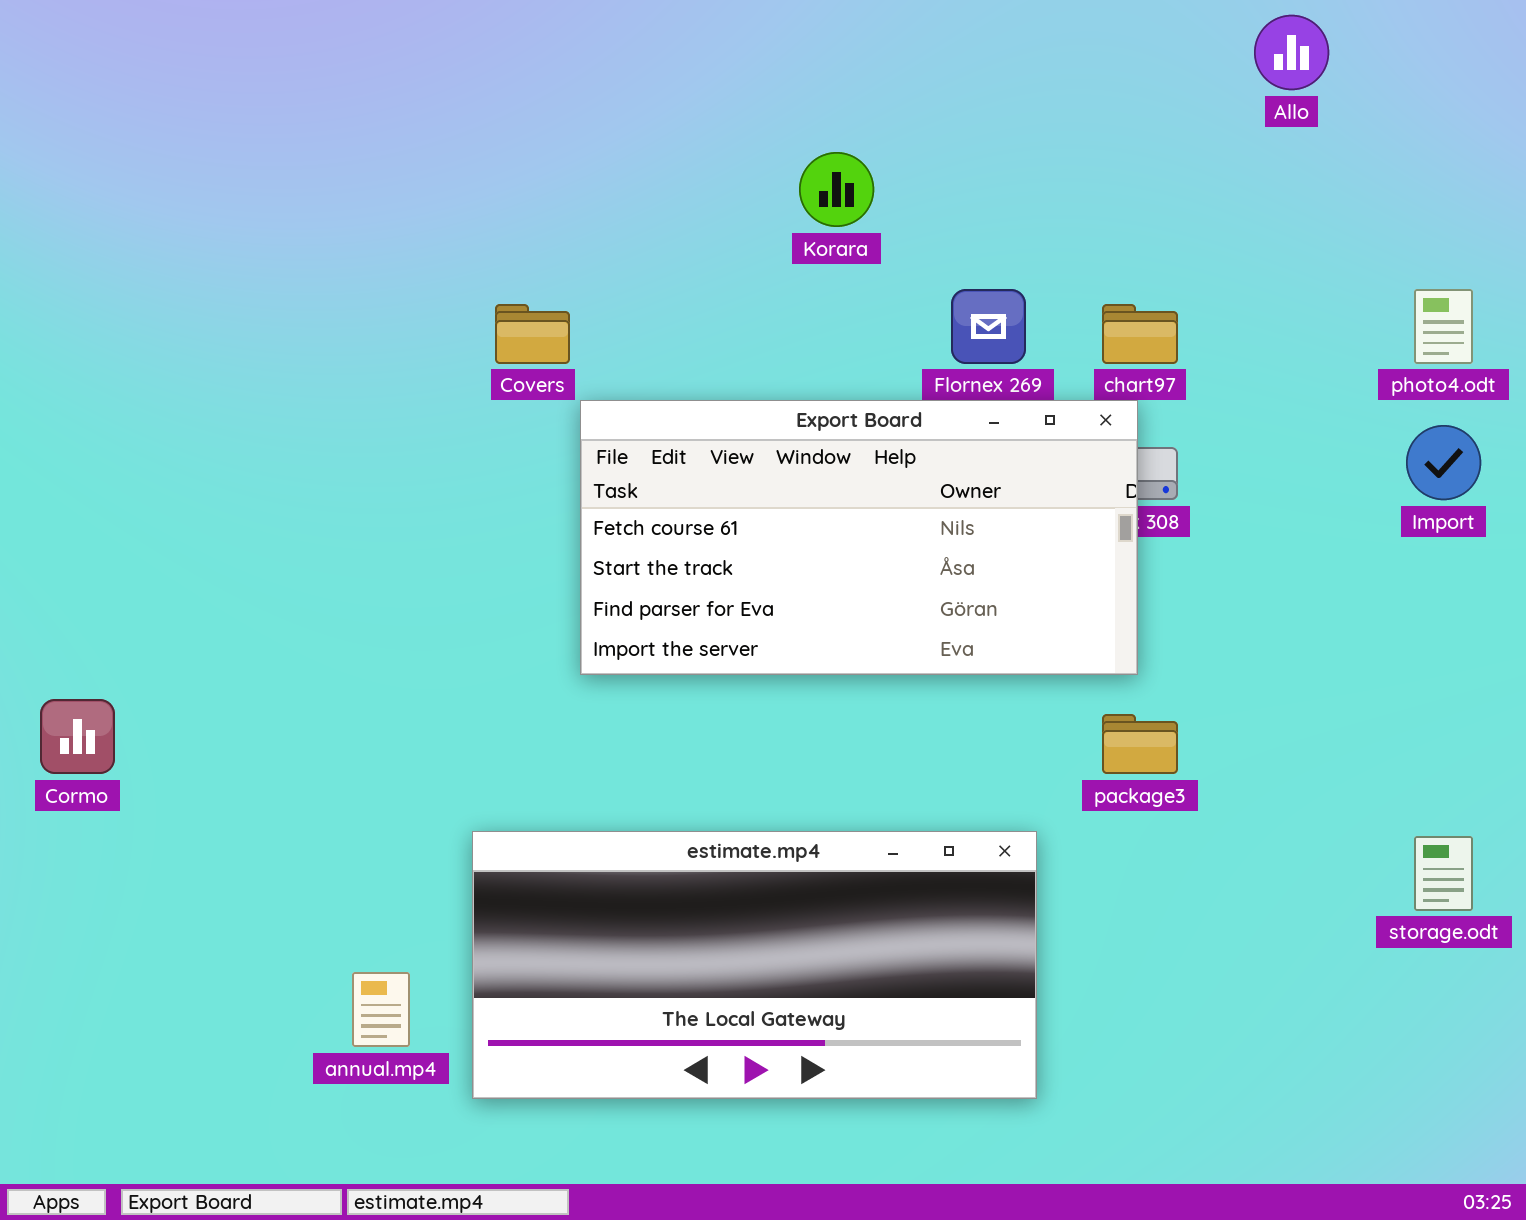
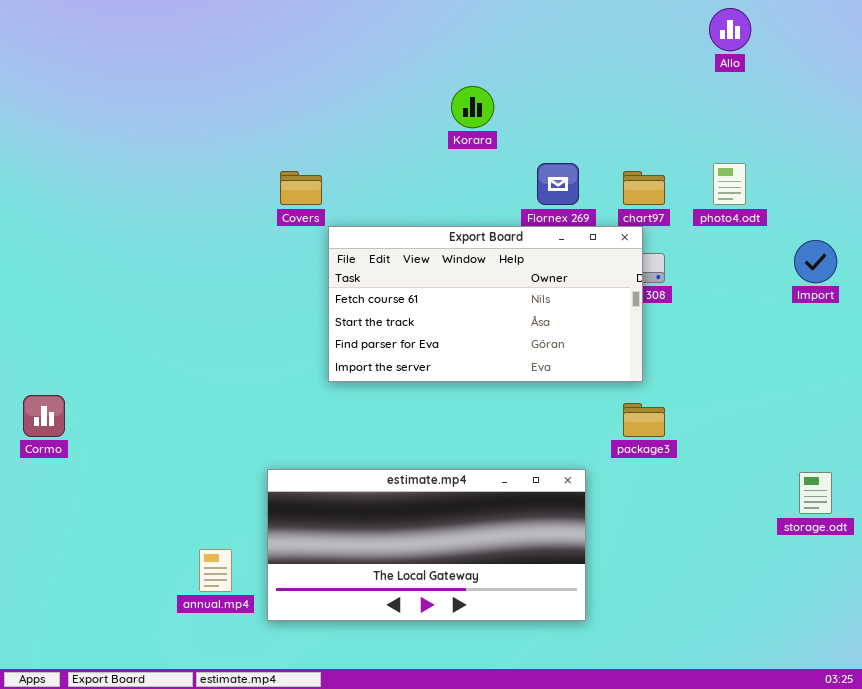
photo4.odt: [1414,289,1473,364] -> [713,163,746,205], moved

